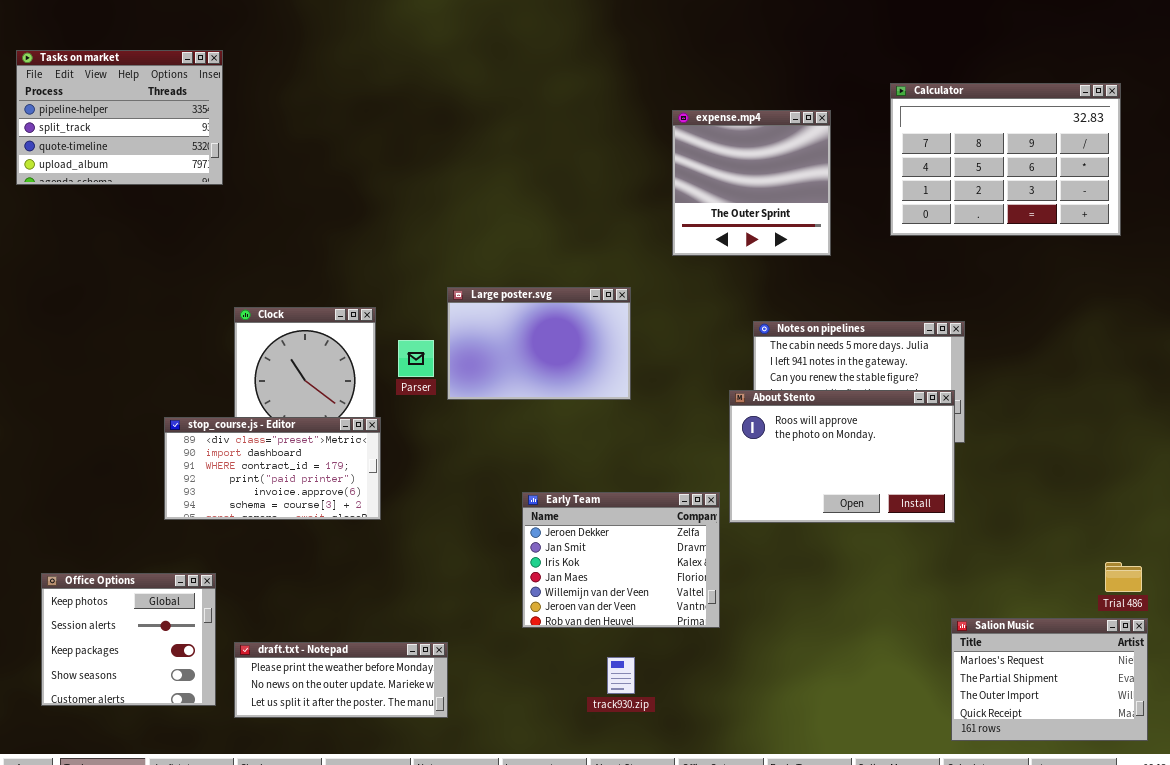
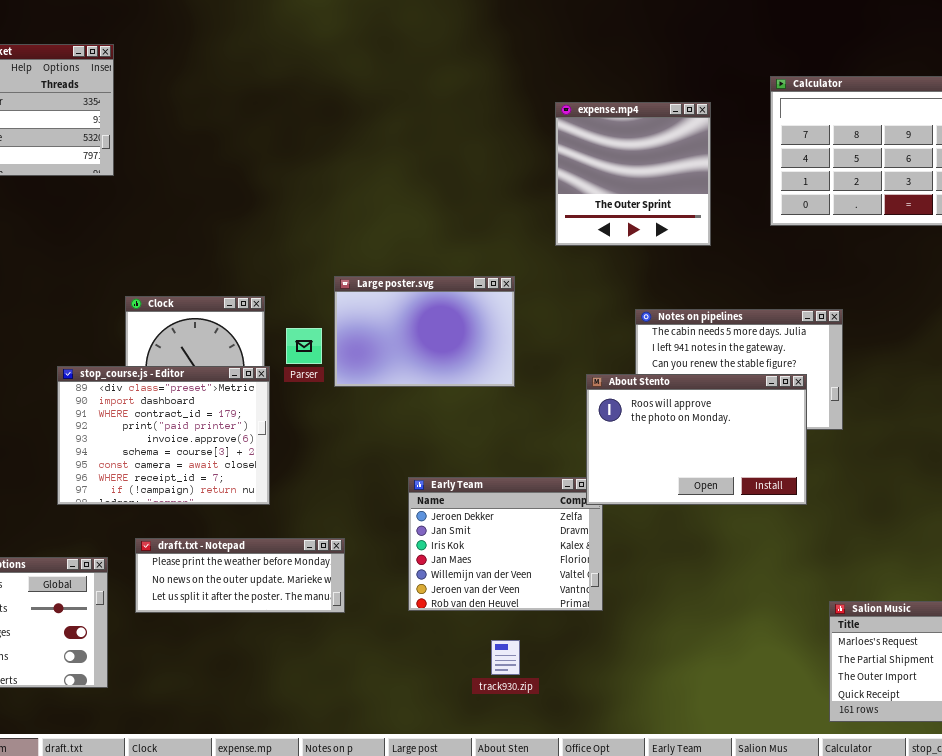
About Stento: [729,390,955,523] -> [586,374,807,505], moved
stop_course.js - Editor: [164,417,381,520] -> [57,366,270,505], resized
draft.txt - Notepad: [234,642,448,718] -> [135,538,345,613], moved

